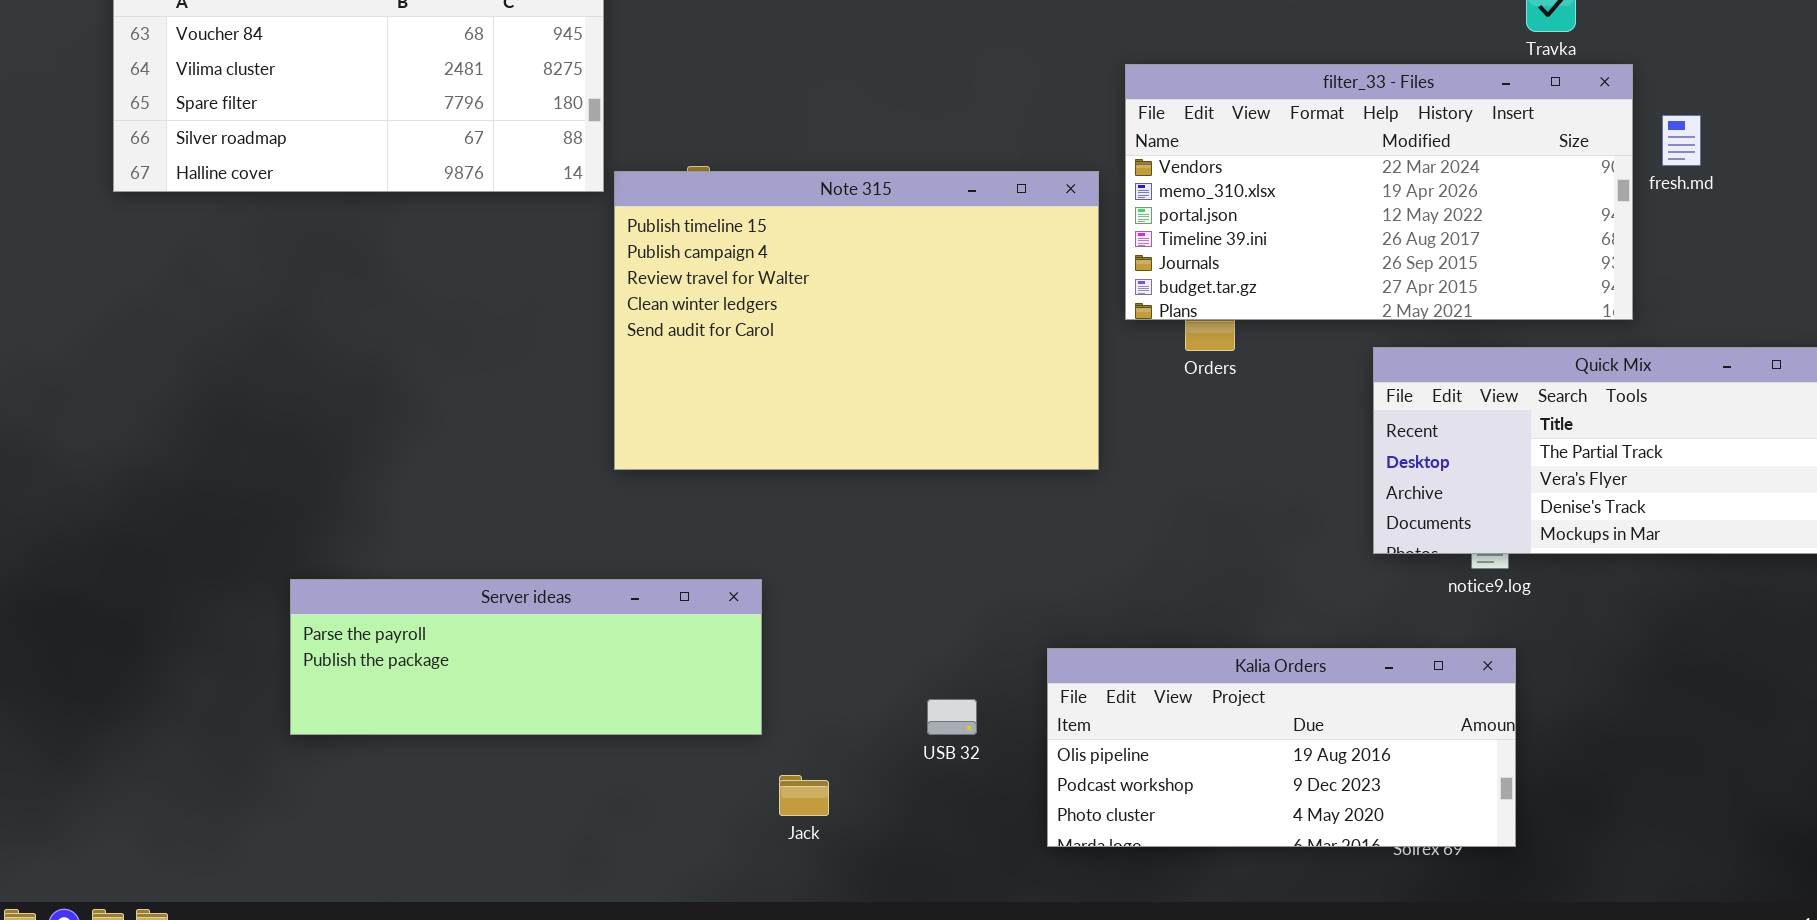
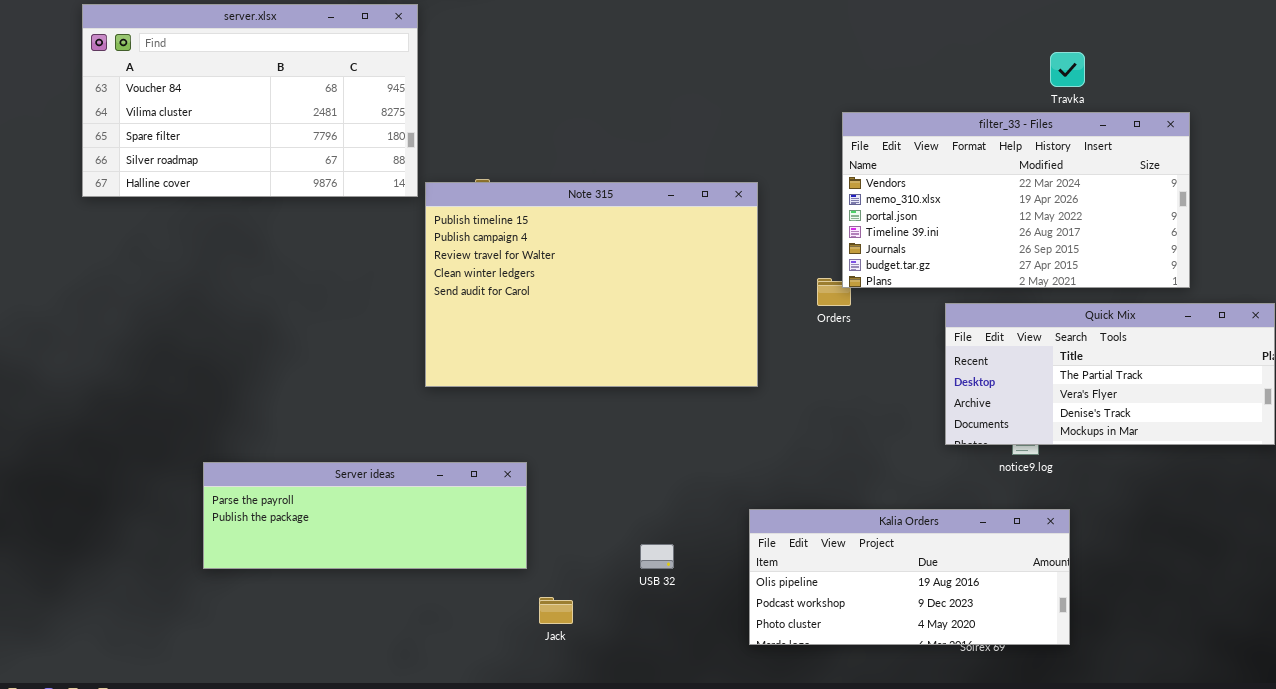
filter_33 - Files: [1125,64,1633,320] -> [842,112,1190,288], moved
Kalia Orders: [1047,648,1516,847] -> [749,509,1070,645], moved

